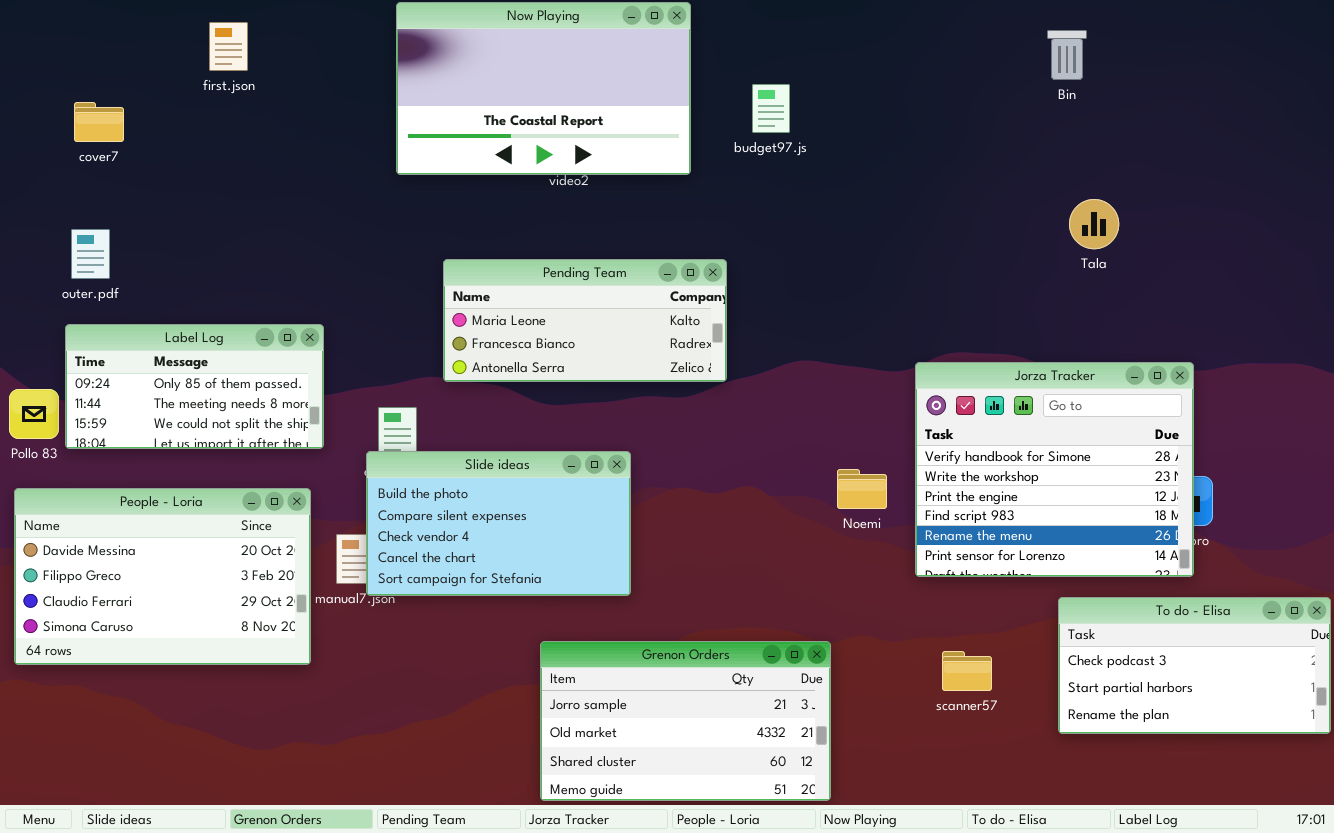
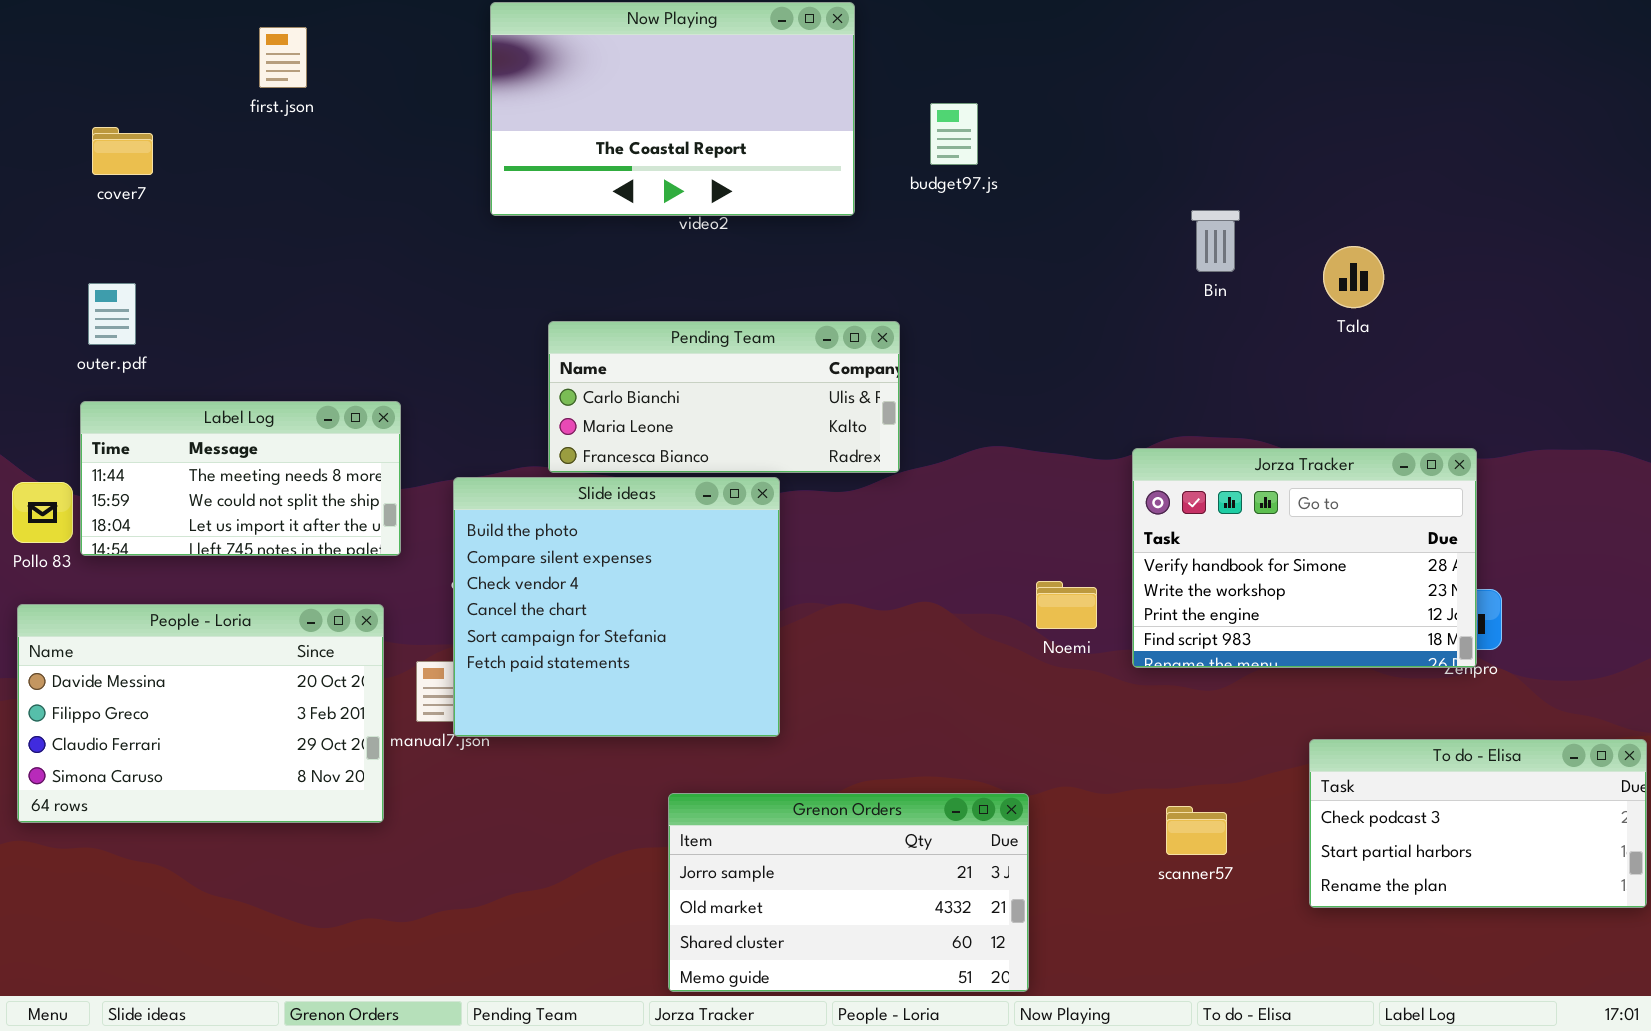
Bin: [1047,30,1087,80] -> [1191,210,1240,272], moved
Pending Team: [443,259,727,382] -> [548,321,900,473], scrolled up 1 row
Label Log: [65,324,324,449] -> [80,401,401,556], scrolled down 1 row
Jorza Tracker: [915,362,1194,577] -> [1132,448,1477,668], resized
Slide ideas: [366,451,631,596] -> [453,477,780,737], resized

